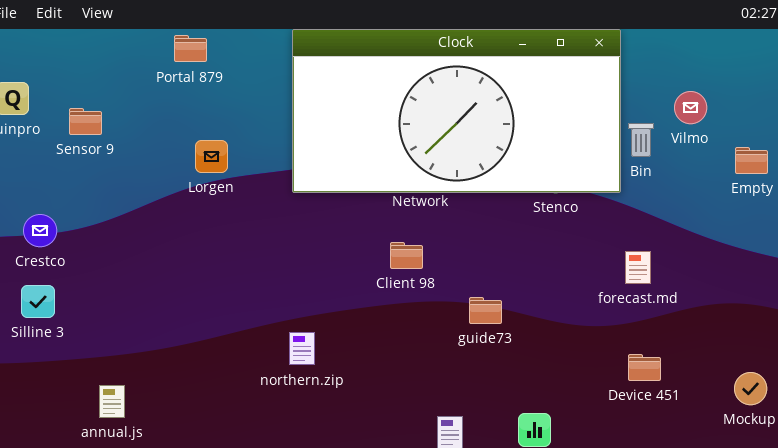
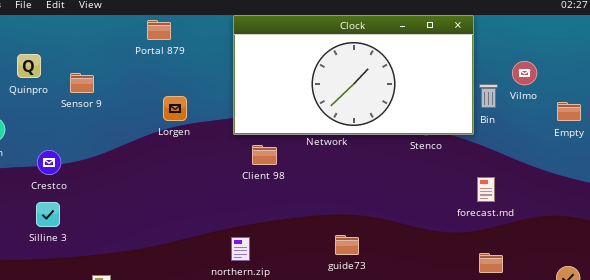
Client 98: [390,242,423,269] -> [252,145,277,165], moved
guide73: [469,297,502,324] -> [335,235,359,255], moved

